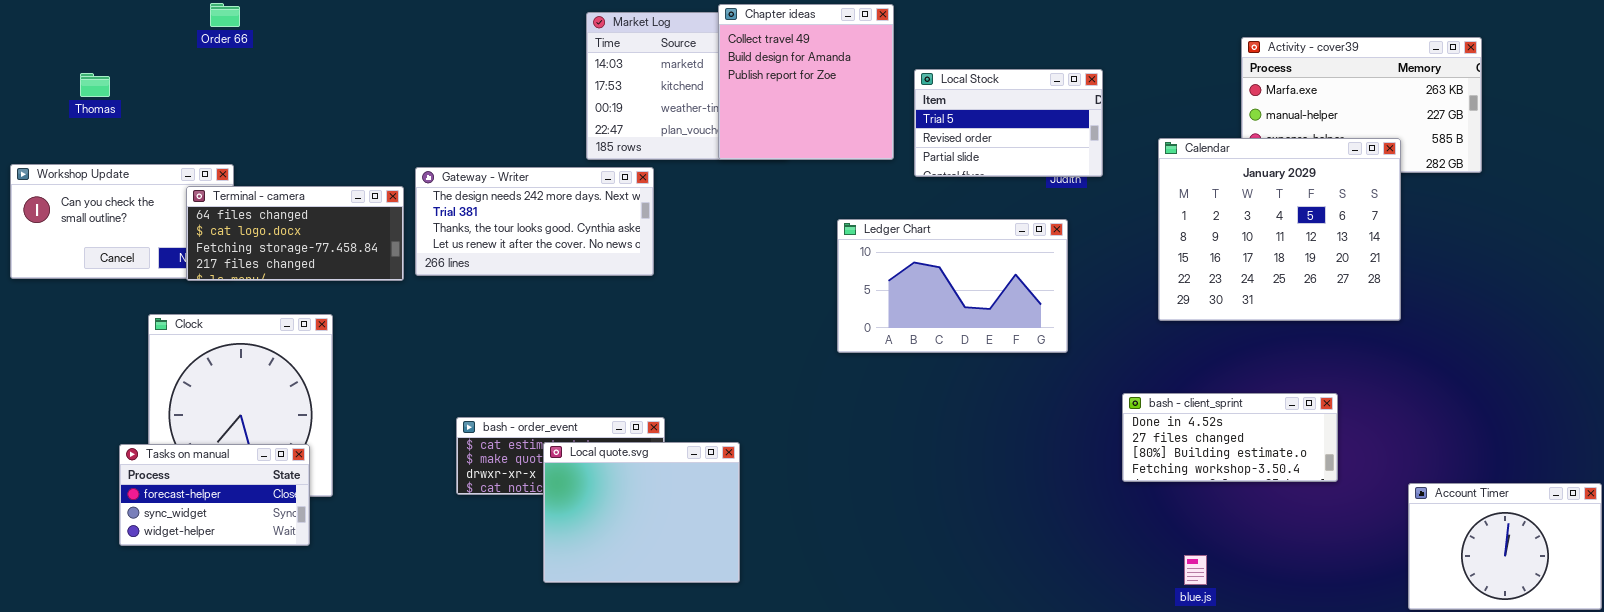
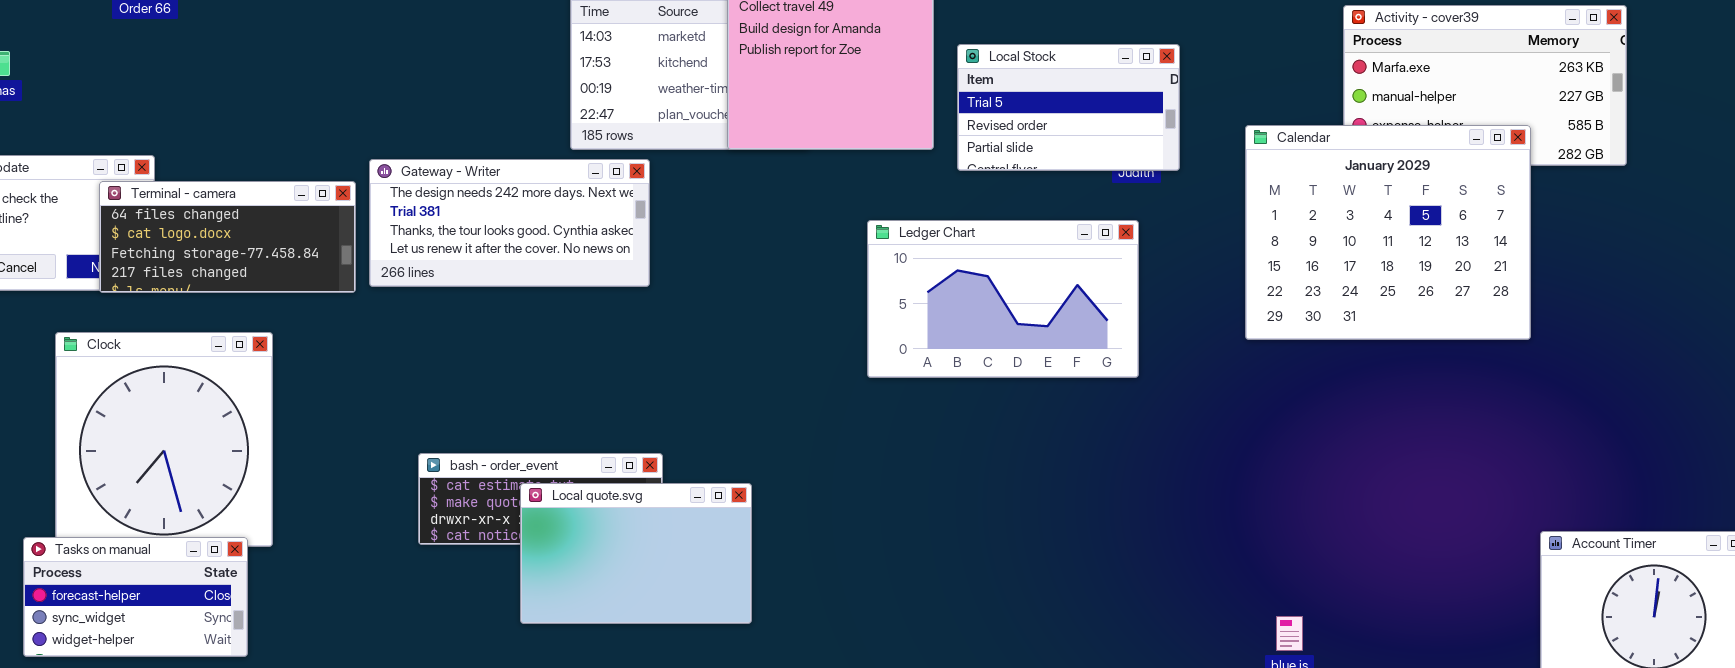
bash - client_sprint: [1122,393,1338,482] -> none, closed
Local quote.svg: [543,442,740,583] -> [520,483,752,624], resized
Tasks on manual: [119,444,310,546] -> [23,537,248,657], moved

